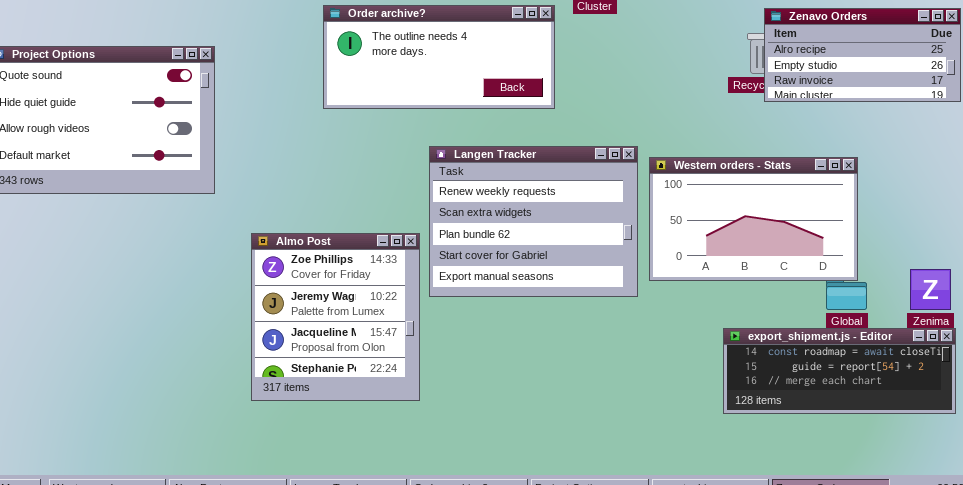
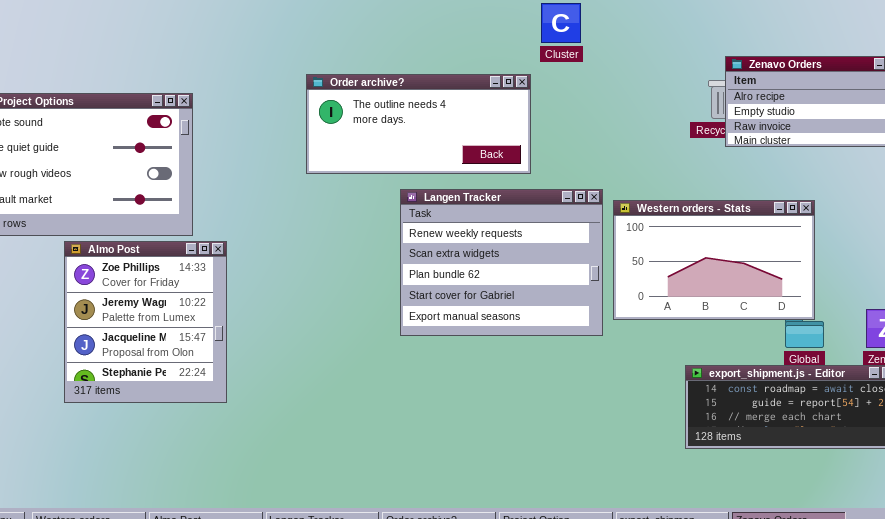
Order archive?: [323,5,555,109] -> [306,74,531,174], moved
Almo Post: [251,233,420,401] -> [64,241,227,403], moved

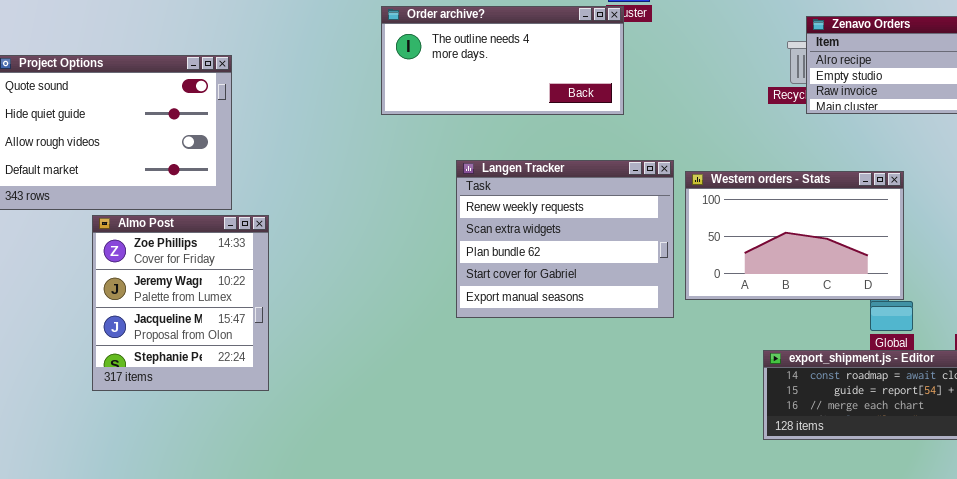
Order archive?: [306,74,531,174] -> [381,6,624,115], moved

